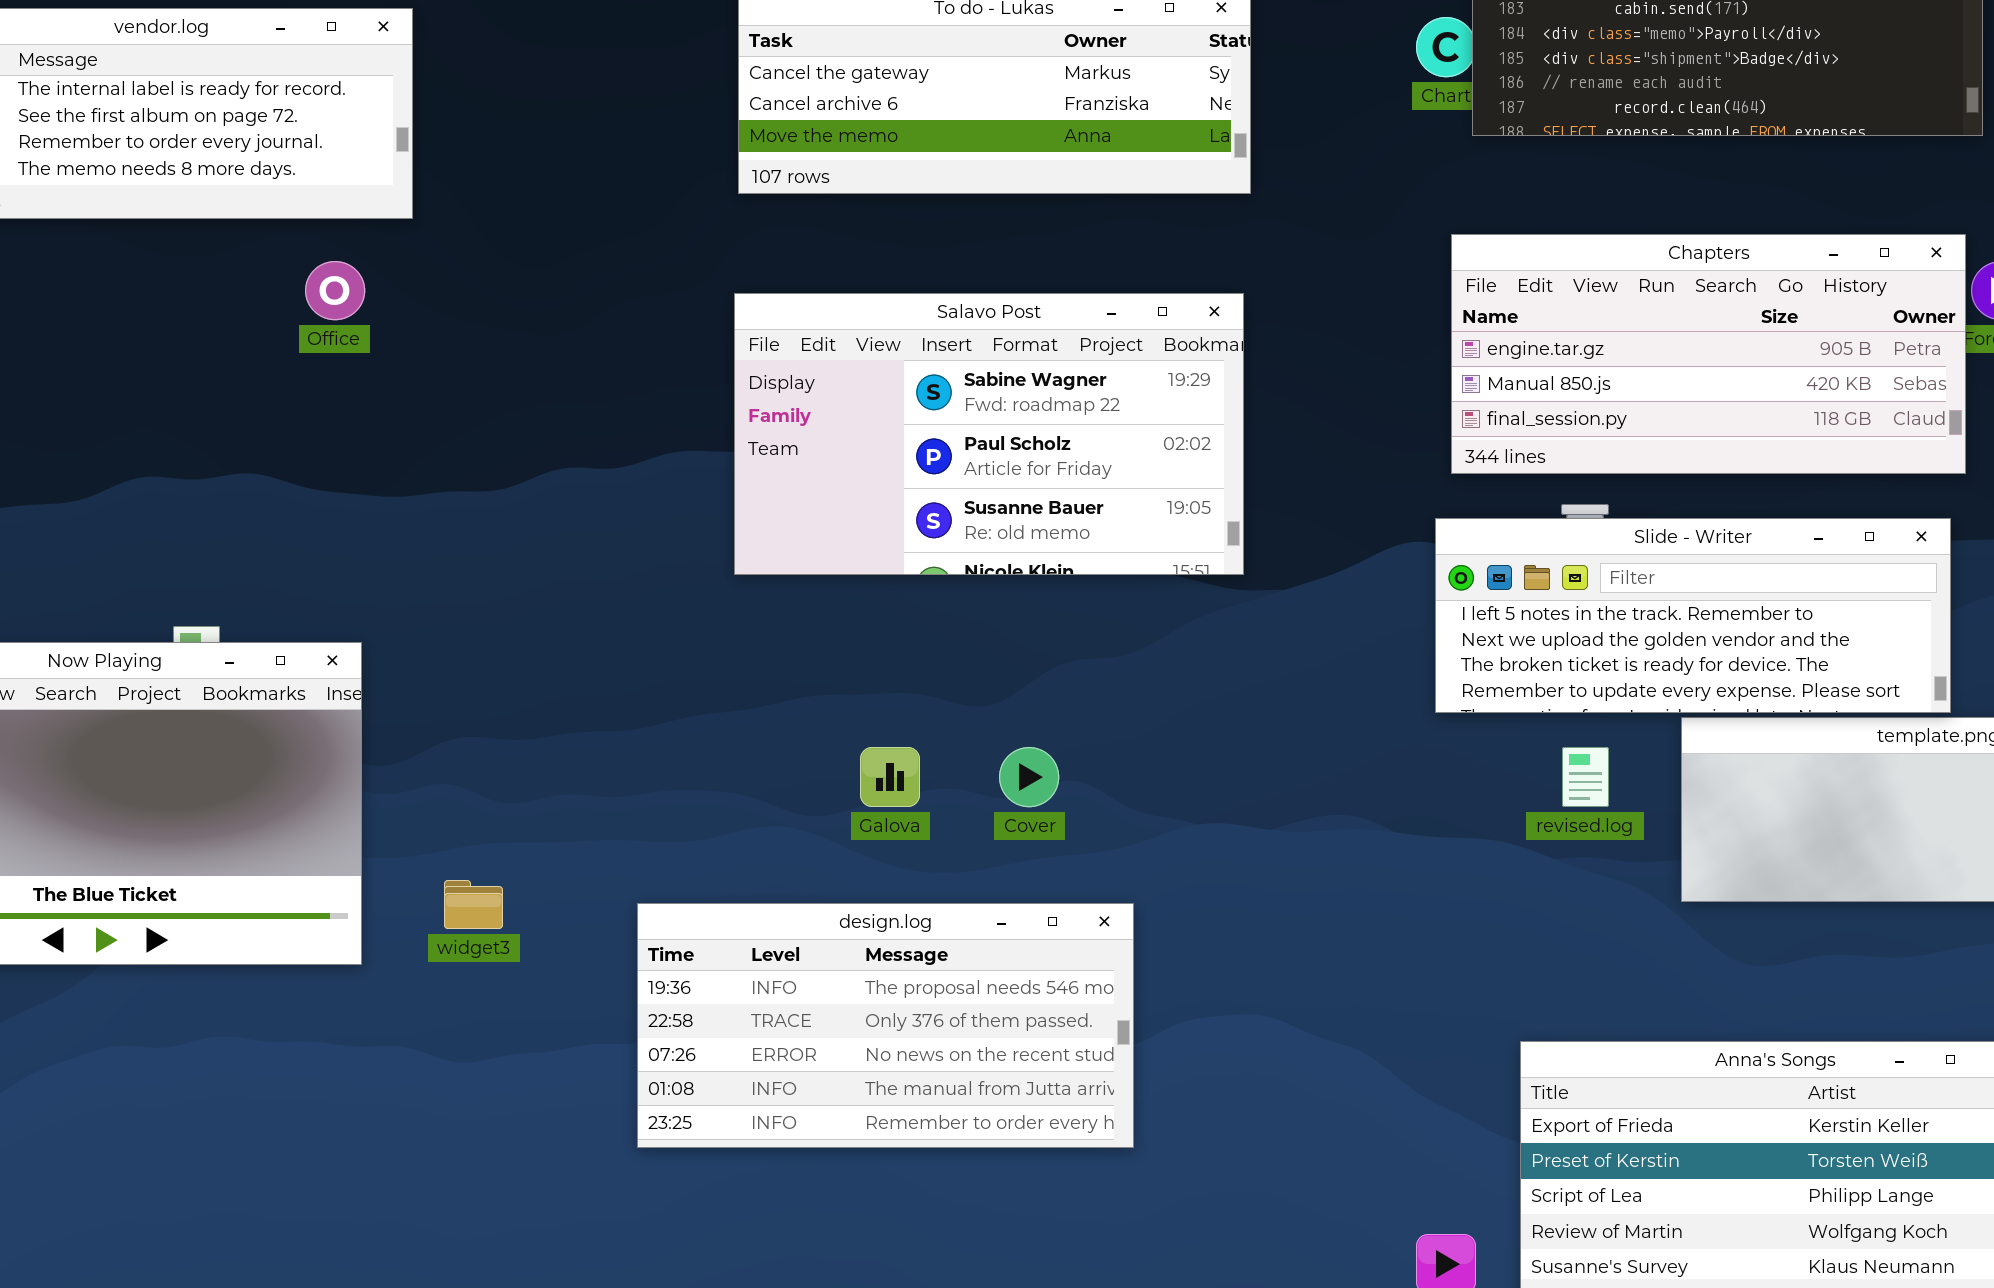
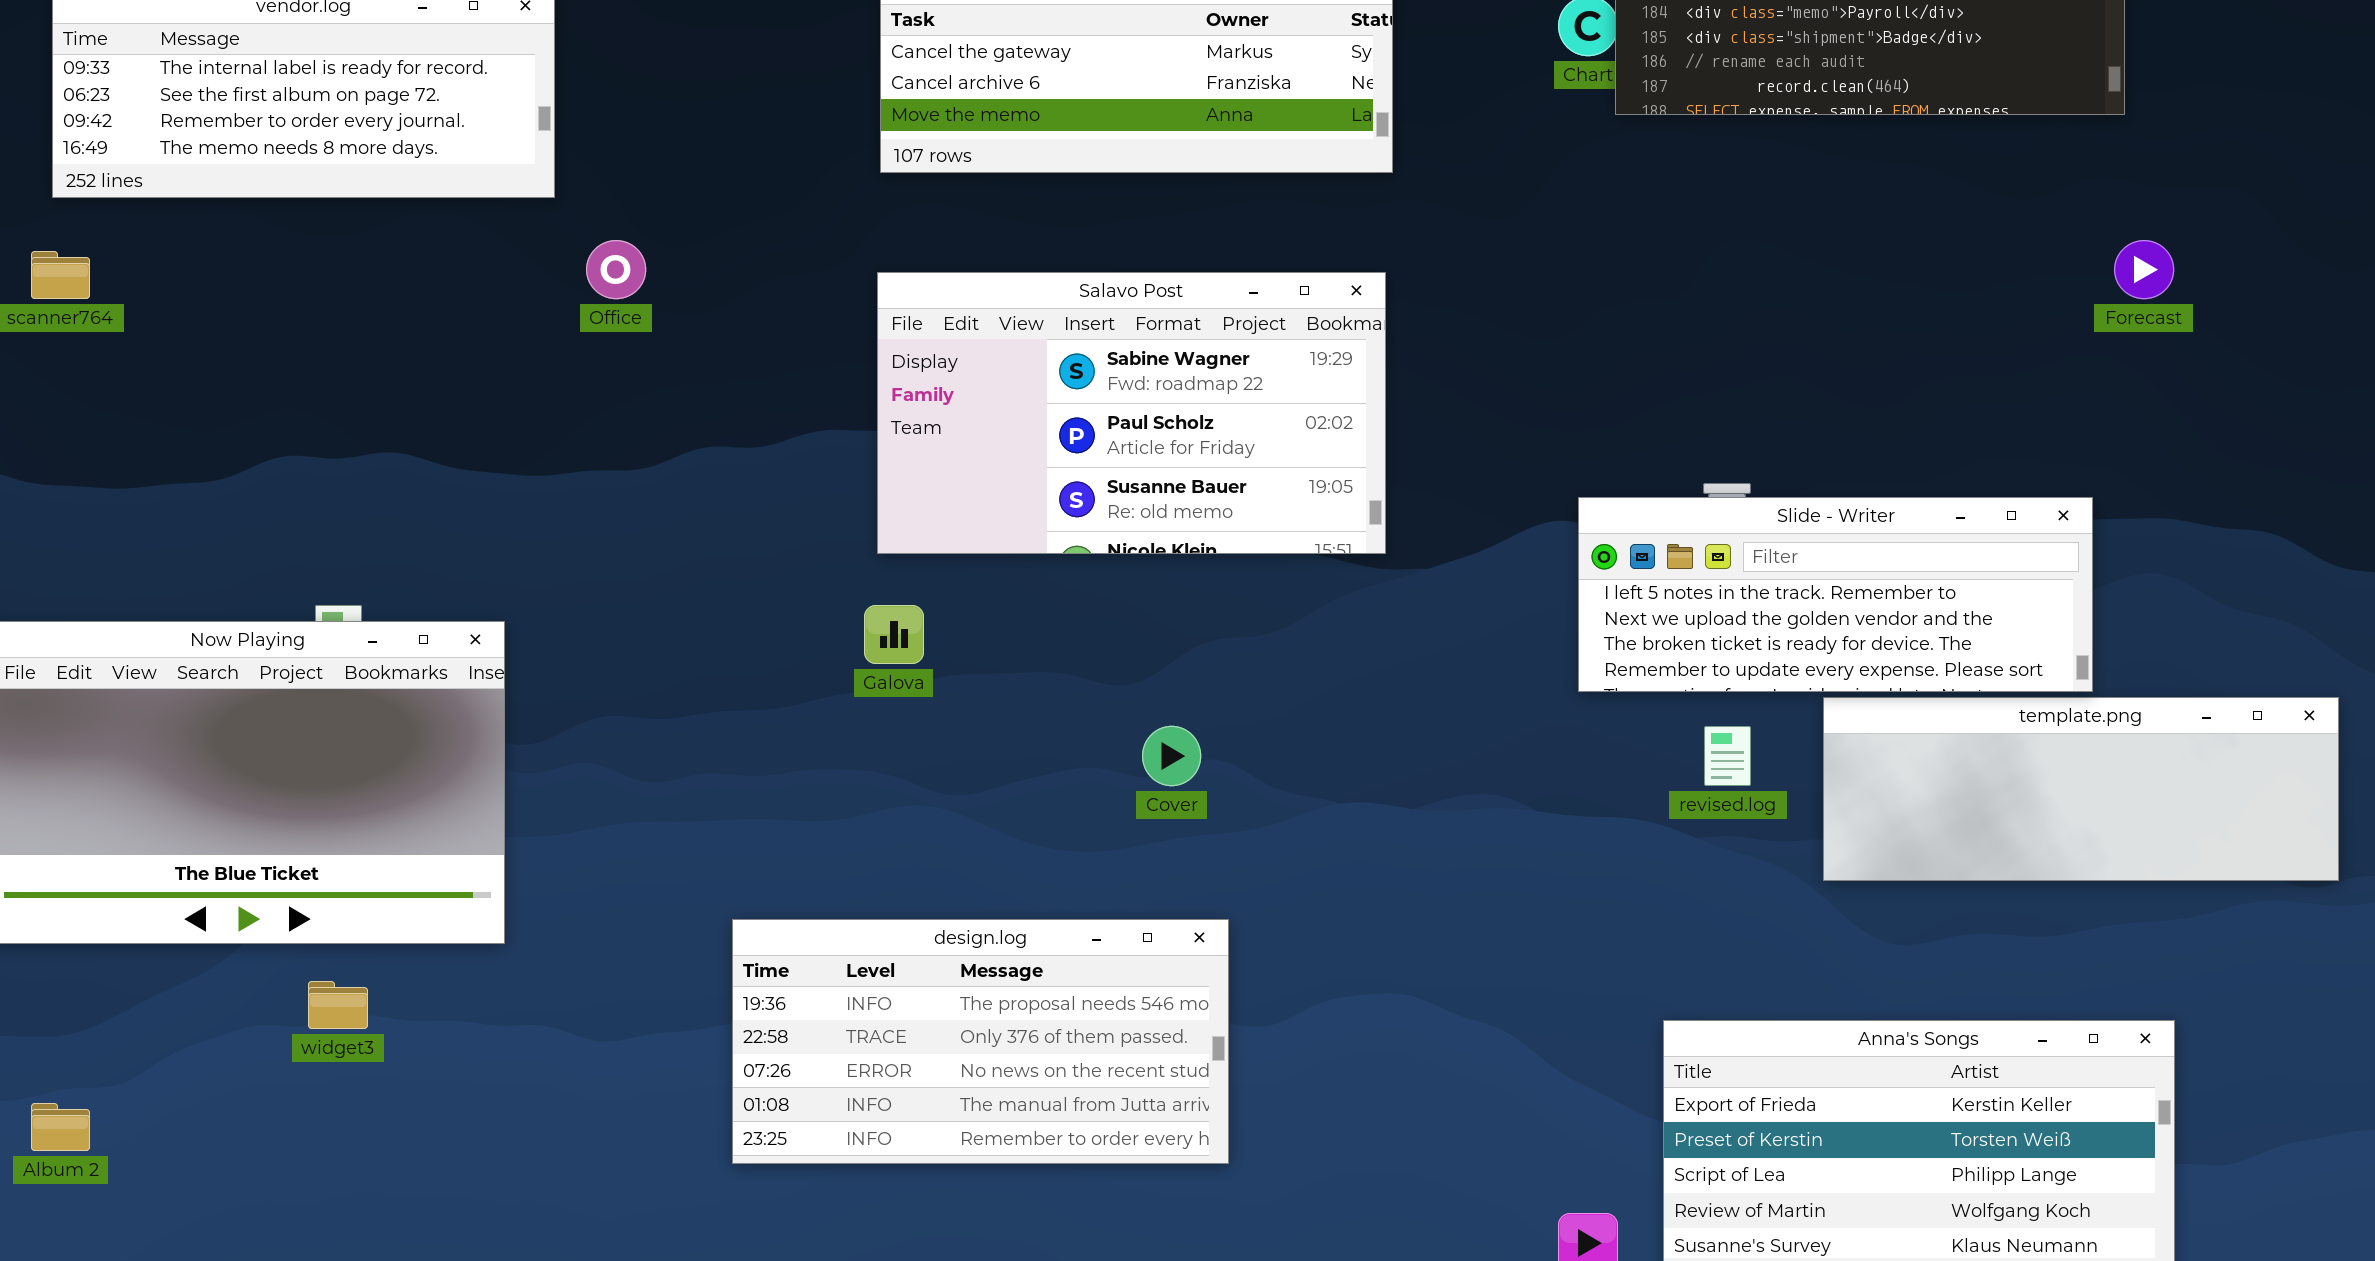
Chapters: [1451,234,1966,474] -> none, closed
Office: [305,261,365,320] -> [586,240,646,299], moved
Galova: [860,747,920,807] -> [864,605,924,664], moved
widget3: [444,880,503,929] -> [308,981,368,1029], moved
design.log: [637,903,1134,1148] -> [732,919,1229,1164], moved

